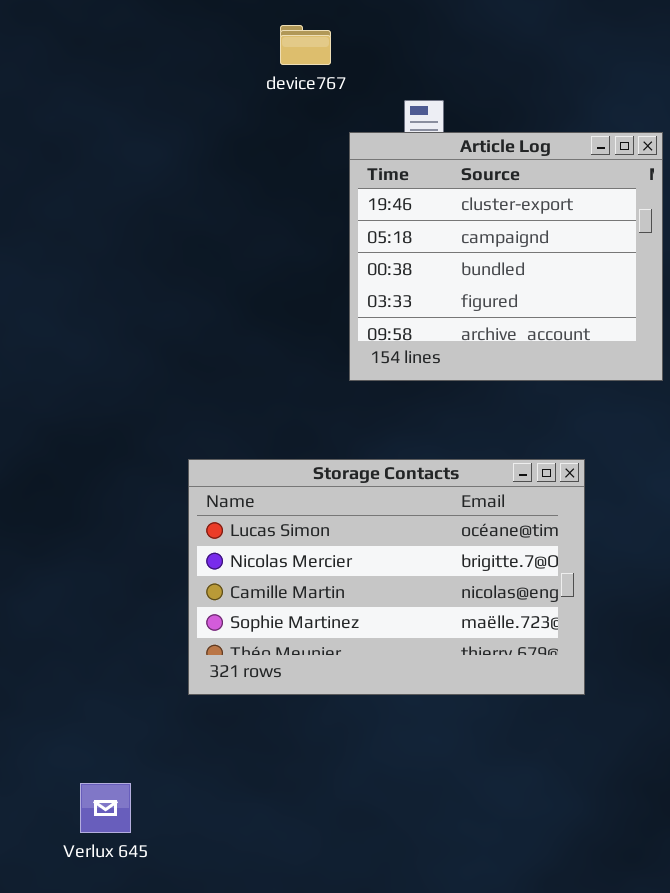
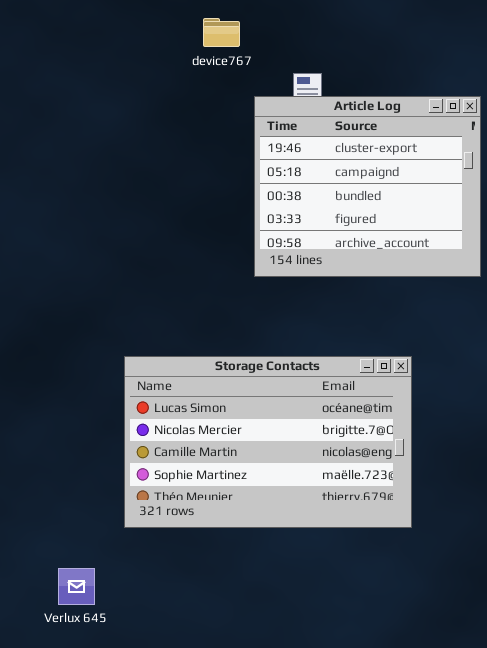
Storage Contacts: [188,459,585,695] -> [124,356,412,528], moved

